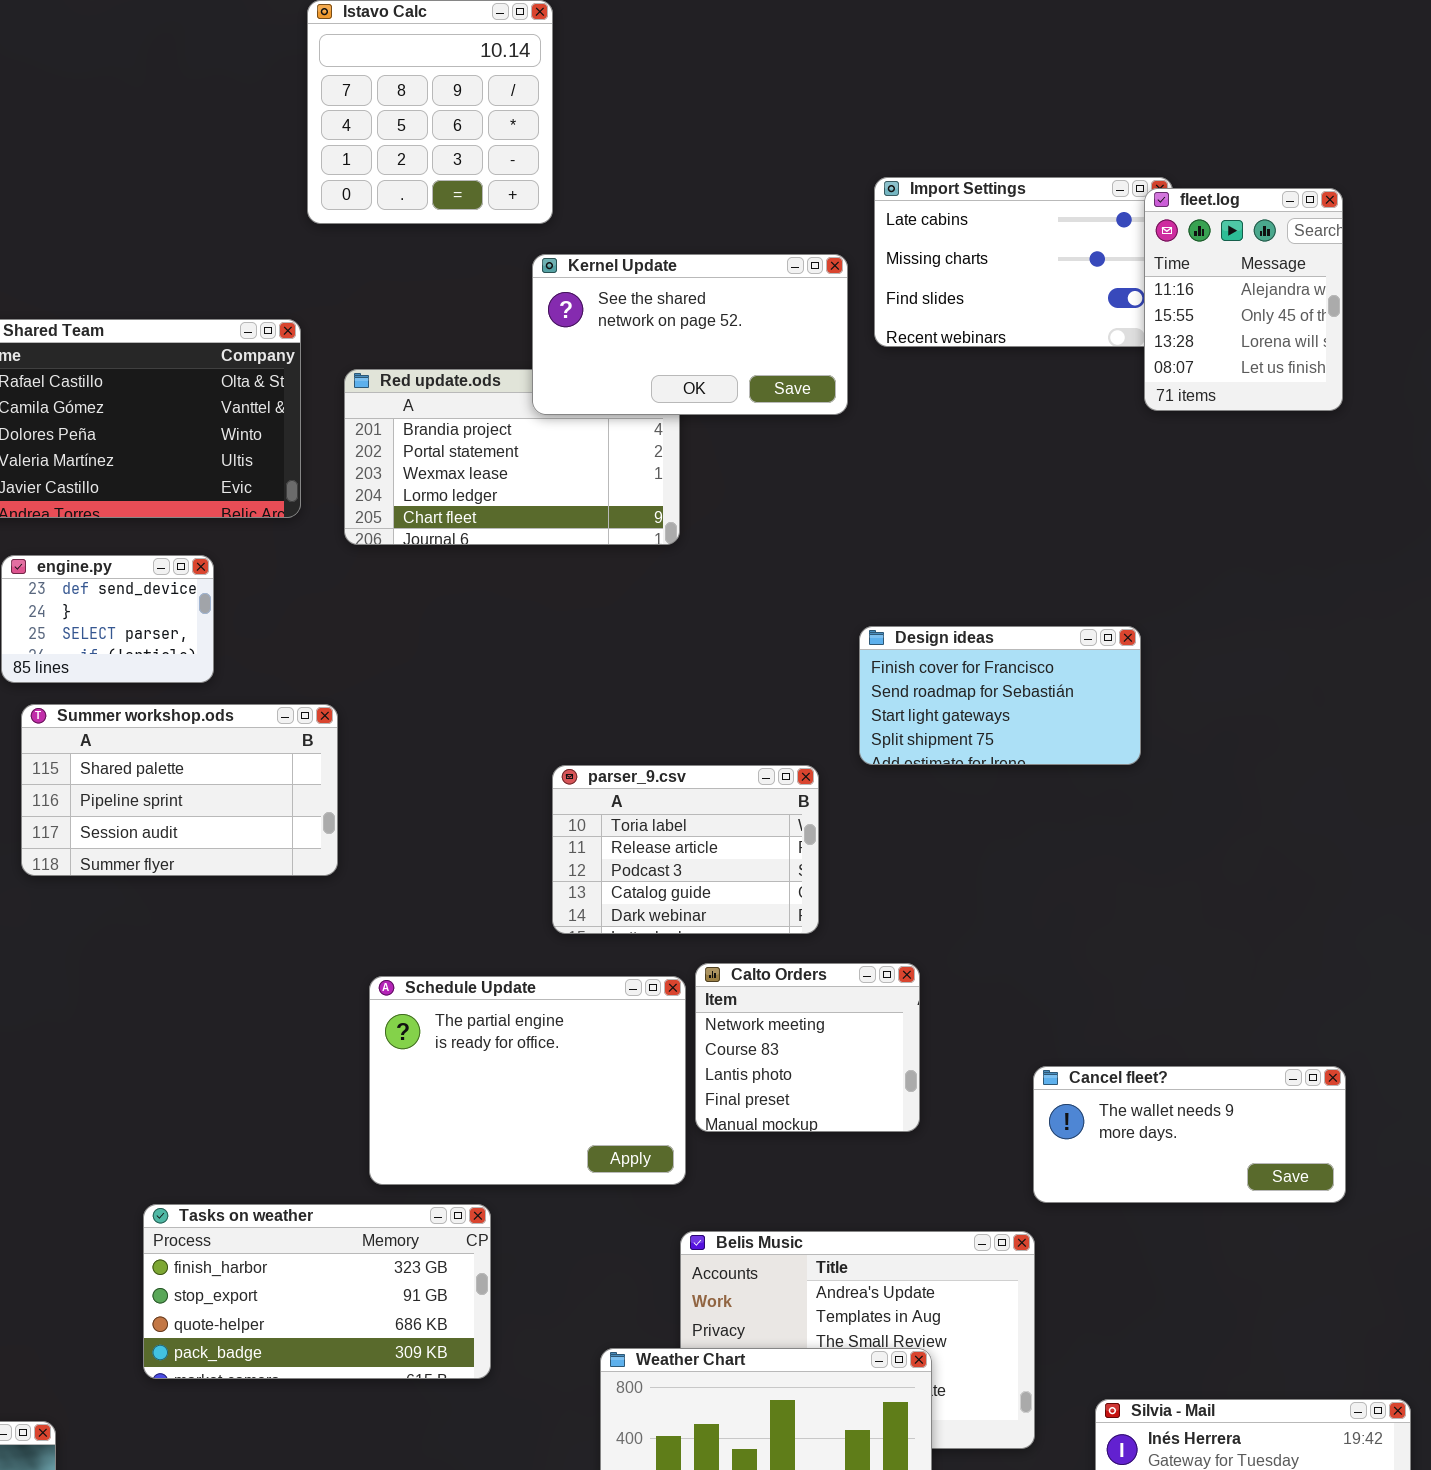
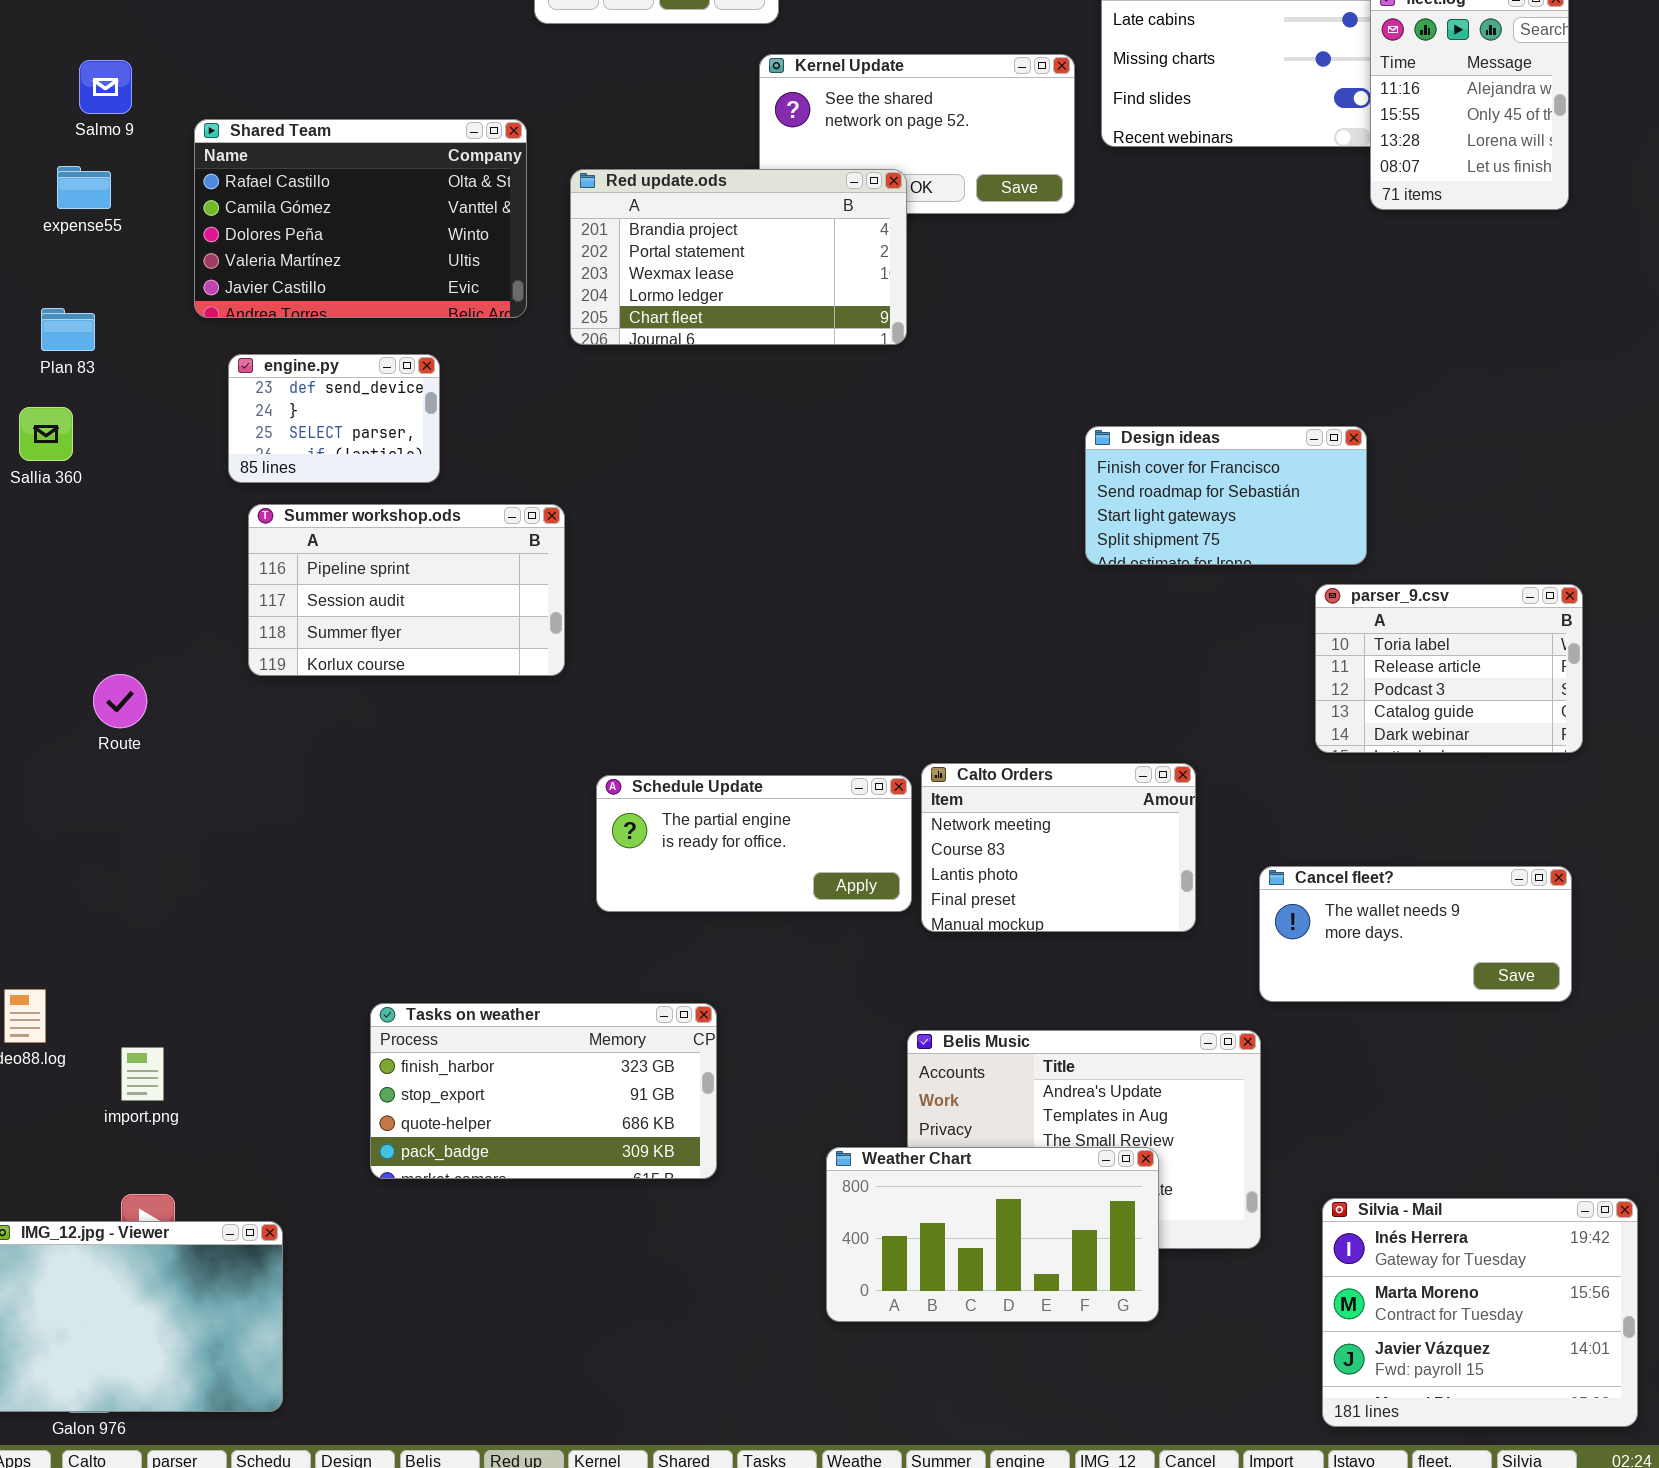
Red update.ods: [344,369,680,545] -> [570,169,907,345], raised
Summer workshop.ods: [21,704,338,876] -> [248,504,565,676], scrolled down 1 row
parser_9.csv: [552,765,819,934] -> [1315,584,1583,753], moved
Calto Orders: [695,963,920,1132] -> [921,763,1196,932], resized
Schedule Update: [369,976,686,1185] -> [596,775,912,912], resized

